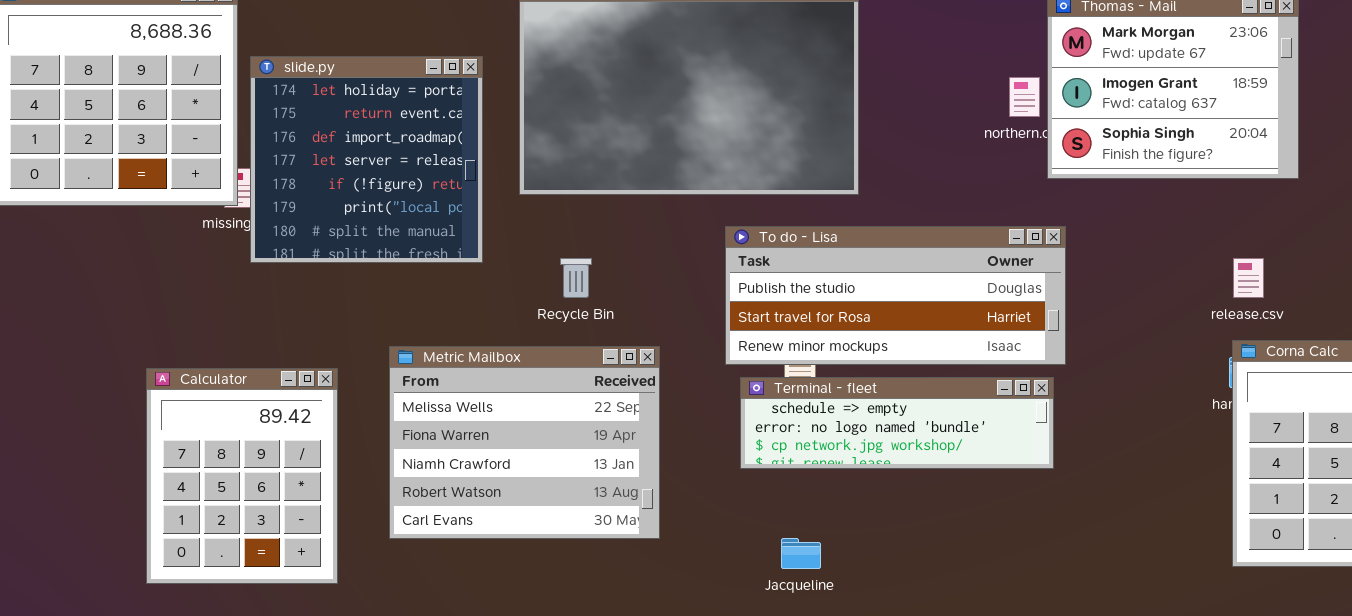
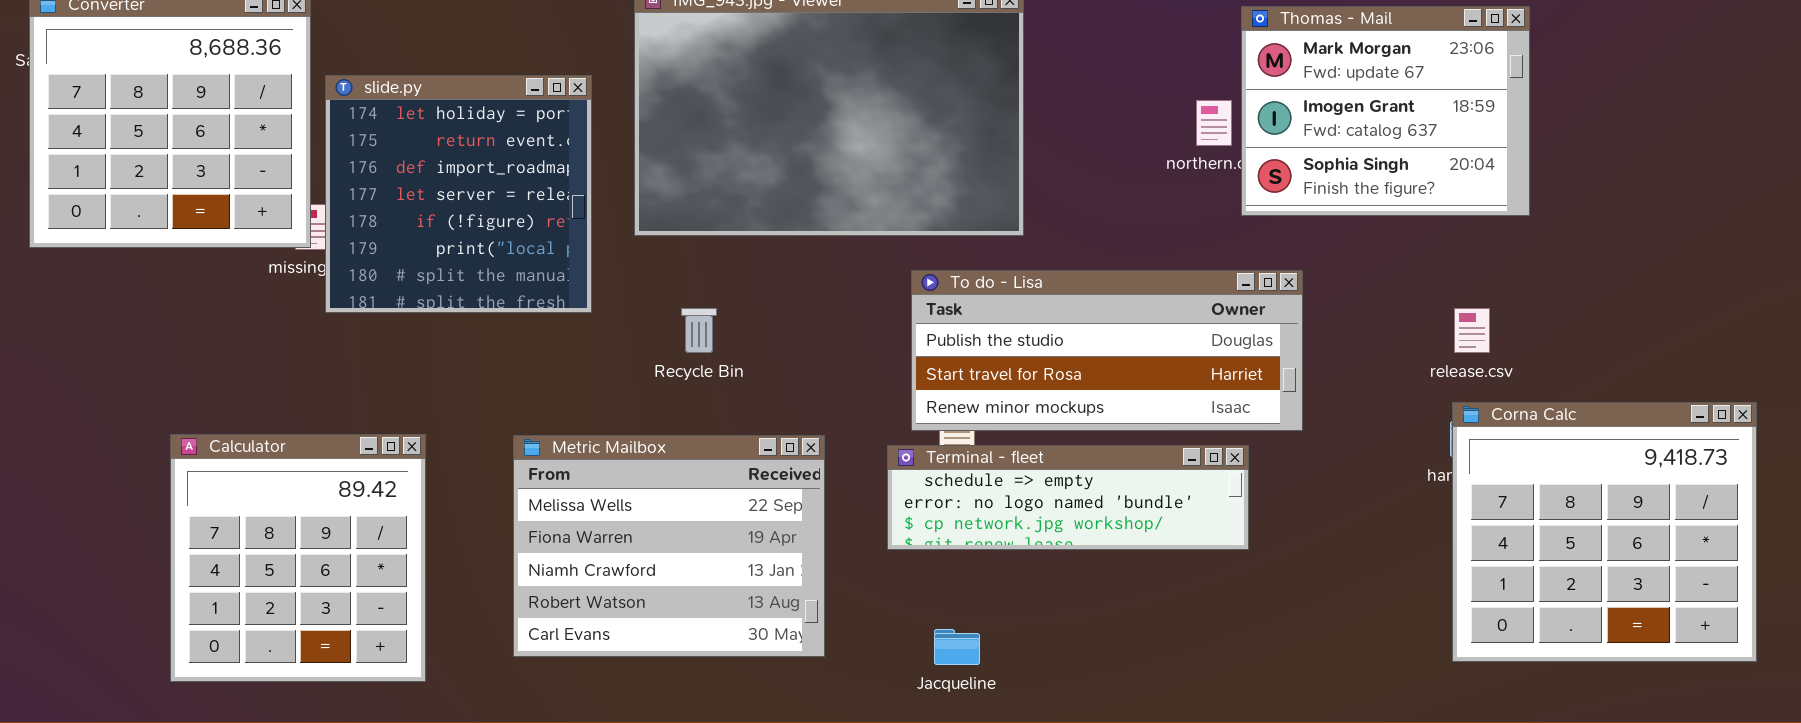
To do - Lisa: [725,226,1066,365] -> [911,270,1303,431], moved
Metric Mailbox: [389,346,660,539] -> [513,435,825,657], moved
Calculator: [146,368,338,584] -> [170,434,426,682], resized

